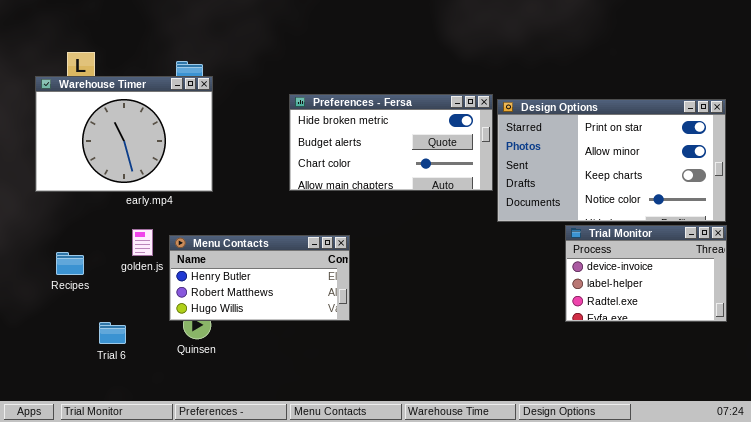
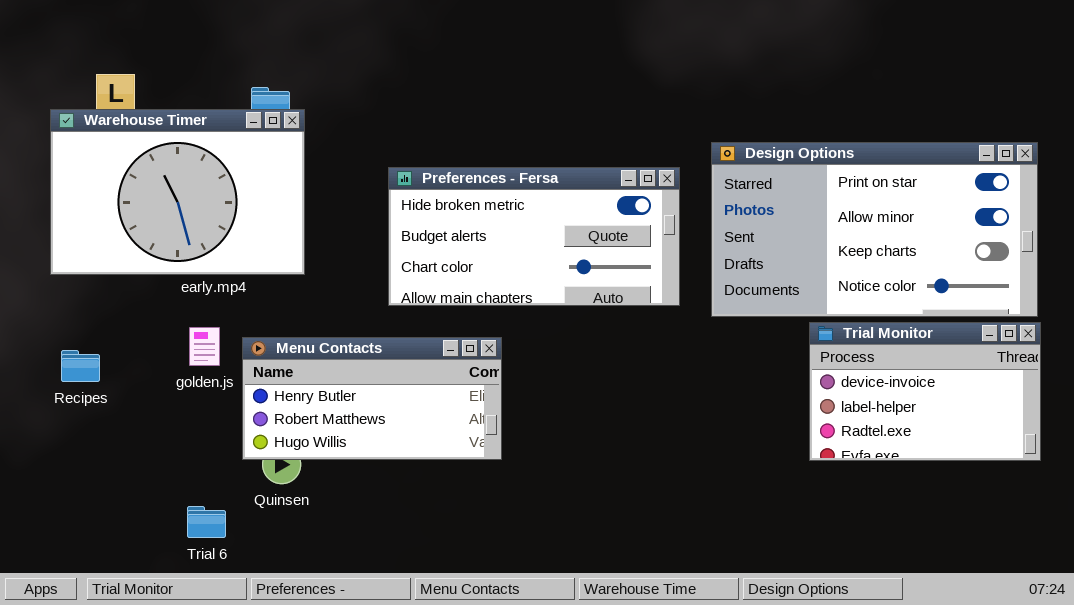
Preferences - Fersa: [289,94,493,191] -> [388,167,680,306], moved
Recipes: [56,252,84,275] -> [61,350,100,382], moved
Trial 6: [99,322,126,344] -> [187,506,226,538], moved

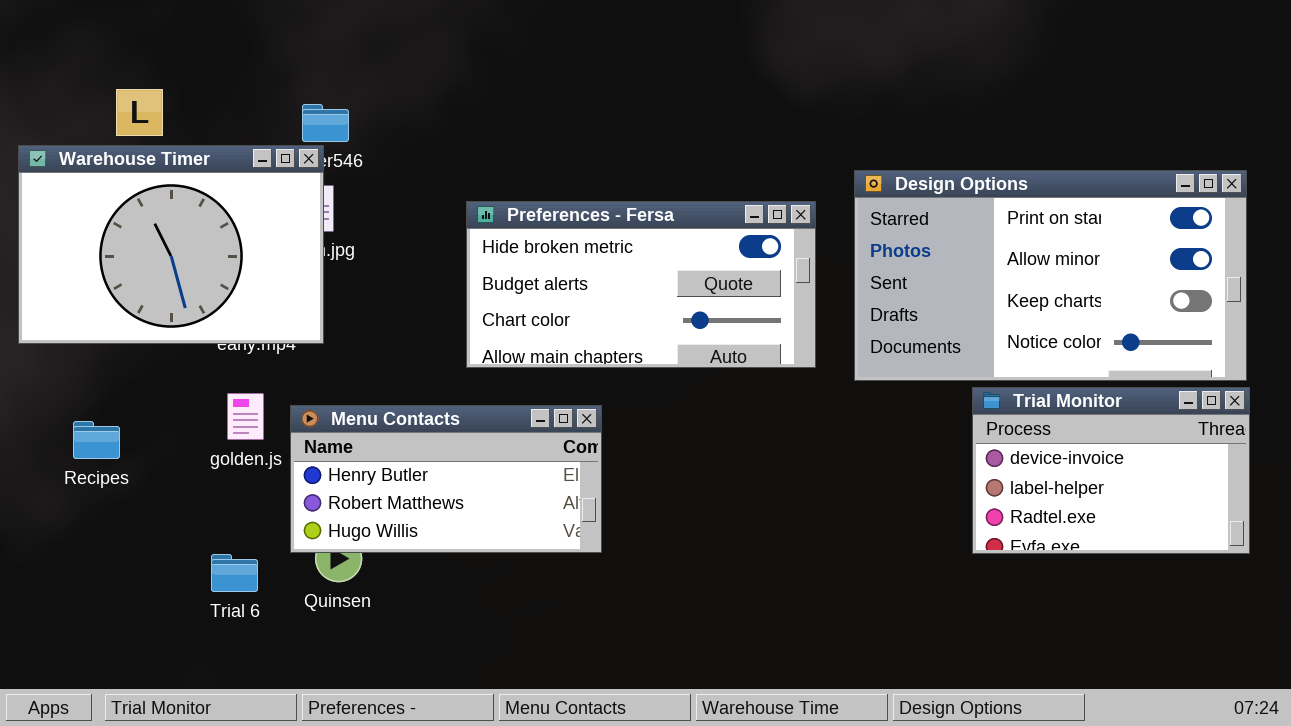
Warehouse Timer: [50,109,305,275] -> [18,145,324,344], moved
Trial 6: [187,506,226,538] -> [211,554,258,592], moved

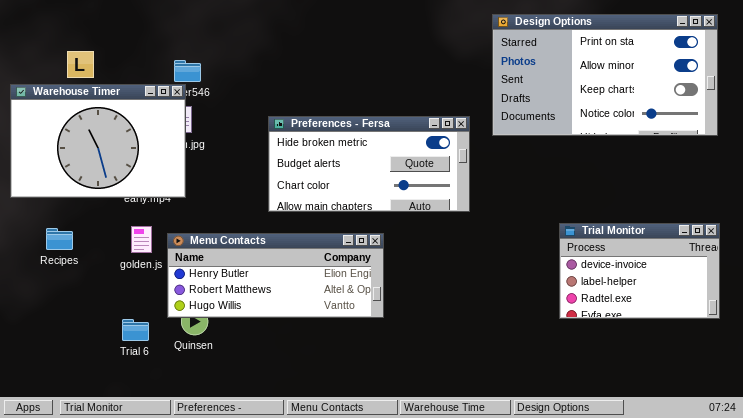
Design Options: [854,170,1247,381] -> [492,14,718,136], moved
Menu Contacts: [290,405,602,553] -> [167,233,384,318], resized
Recipes: [73,421,120,459] -> [46,228,73,250], moved

